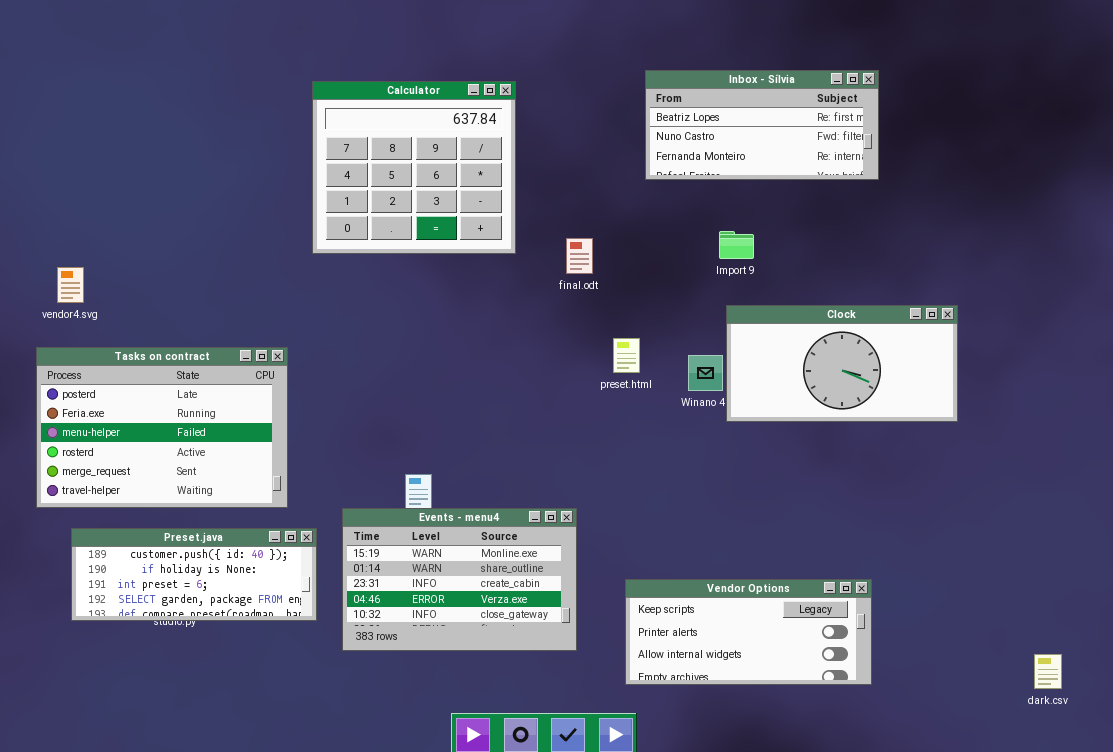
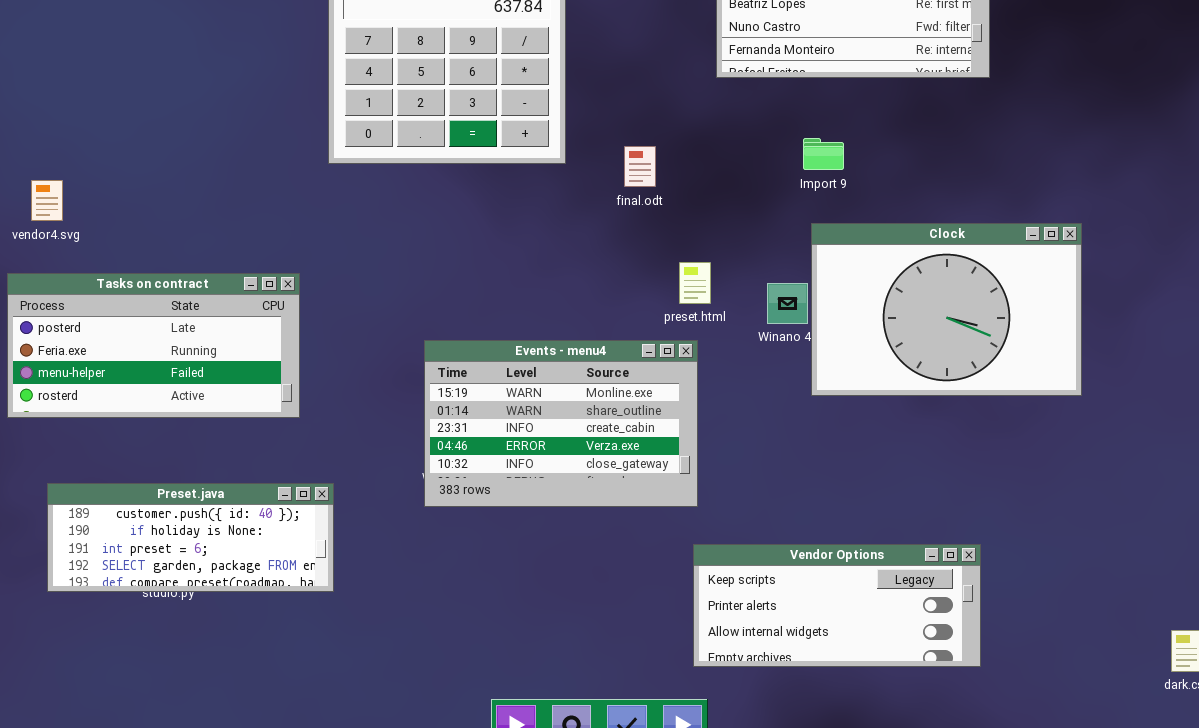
Clock: [726,305,958,422] -> [811,223,1082,396], resized
Tasks on contract: [36,347,288,508] -> [7,273,300,418], resized
Events - menu4: [342,508,577,651] -> [424,340,698,507], moved

